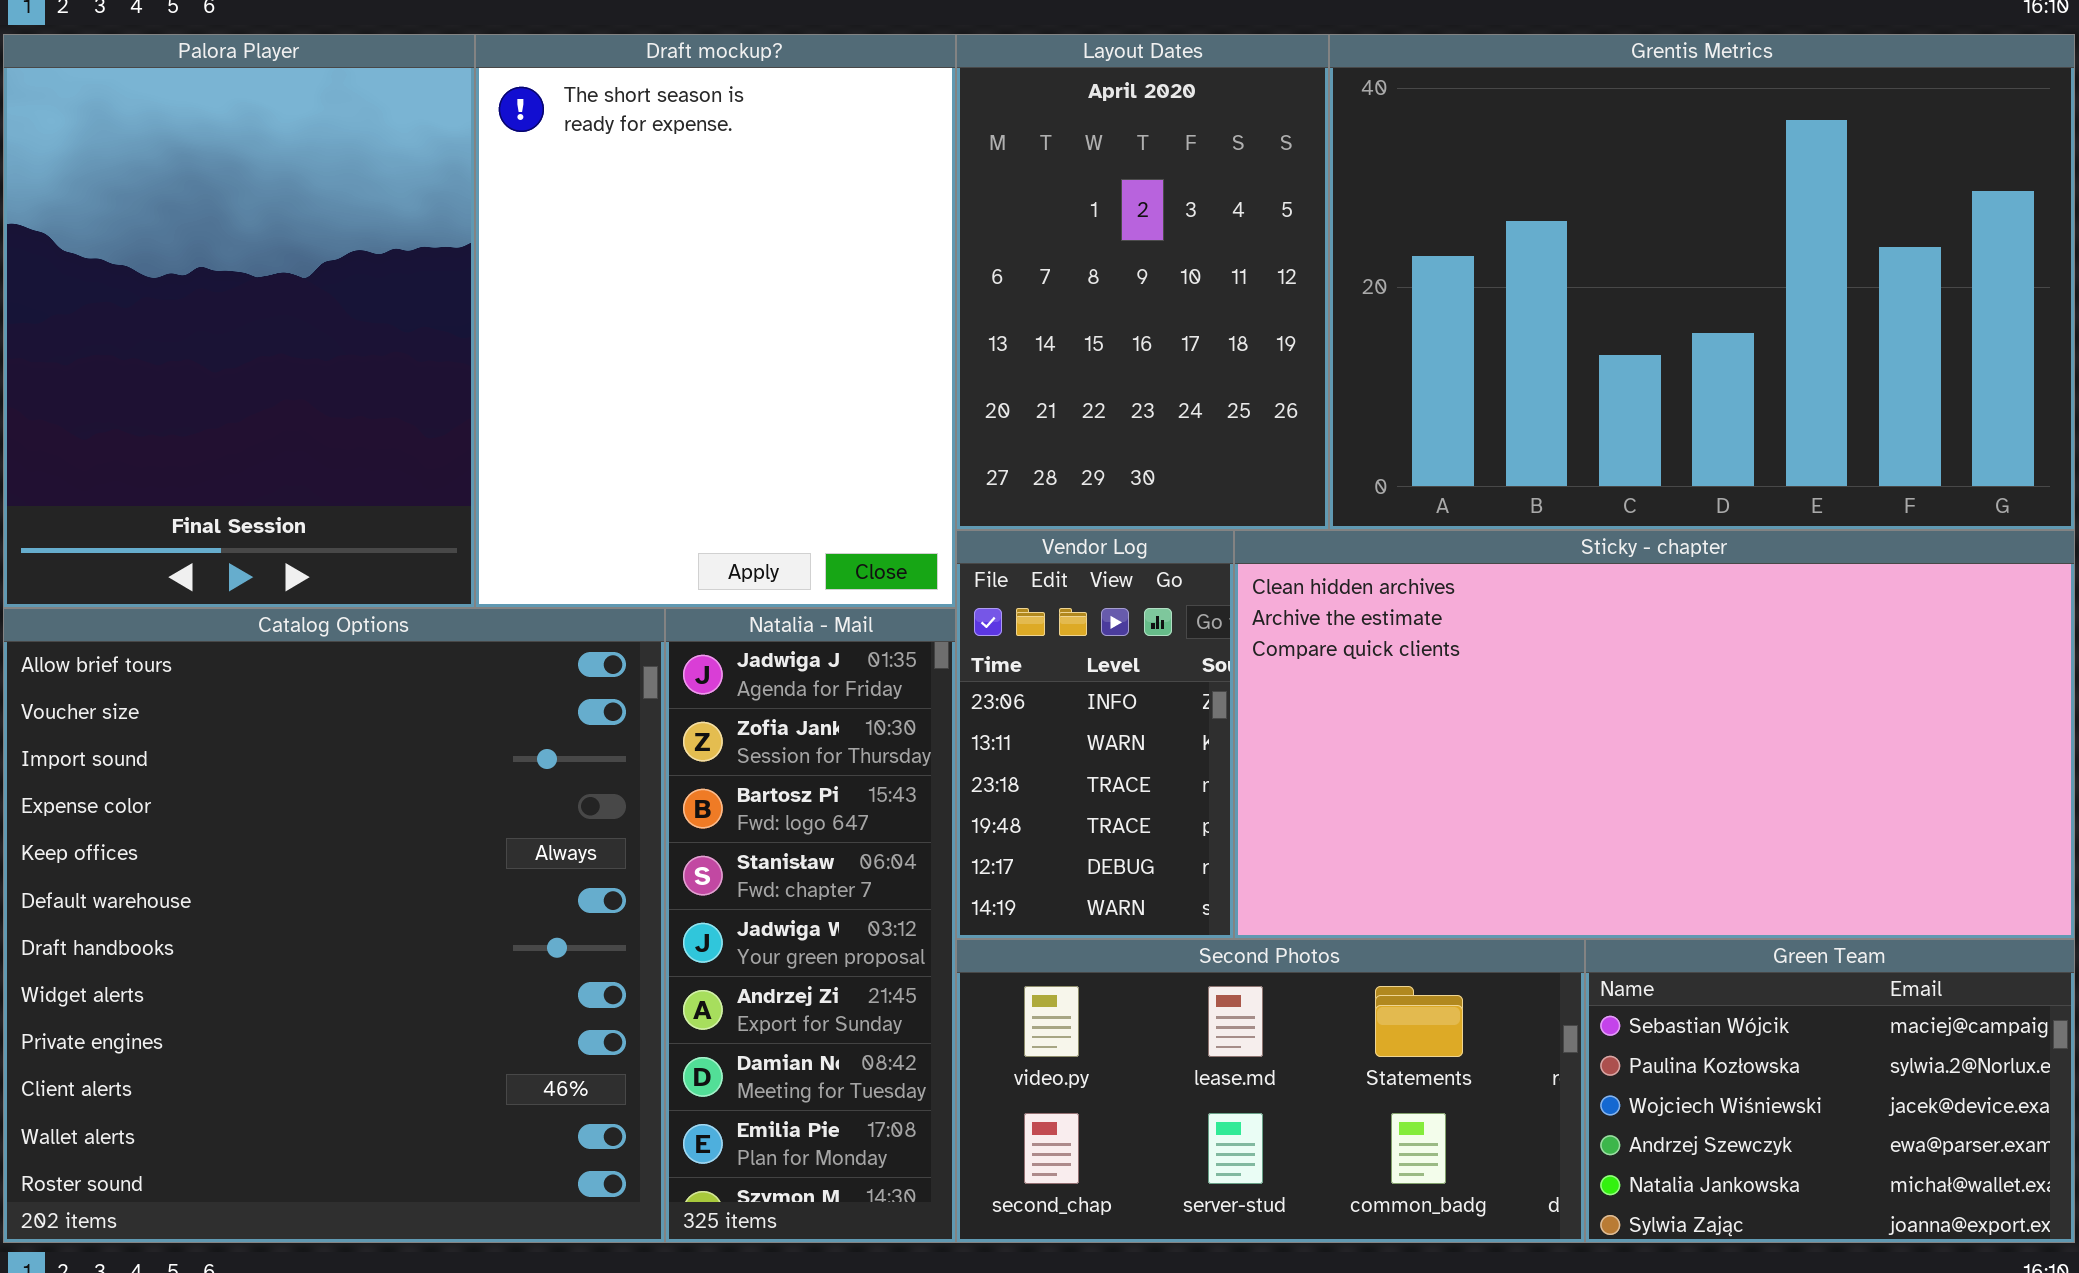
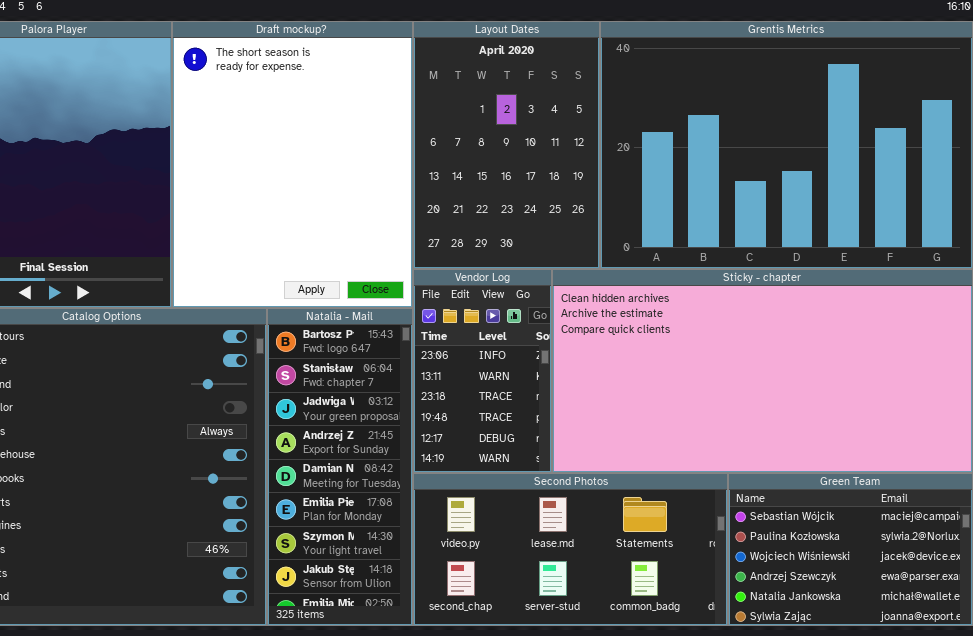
Natalia - Mail: [665,608,956,1243] -> [267,308,413,626], scrolled down 2 rows

